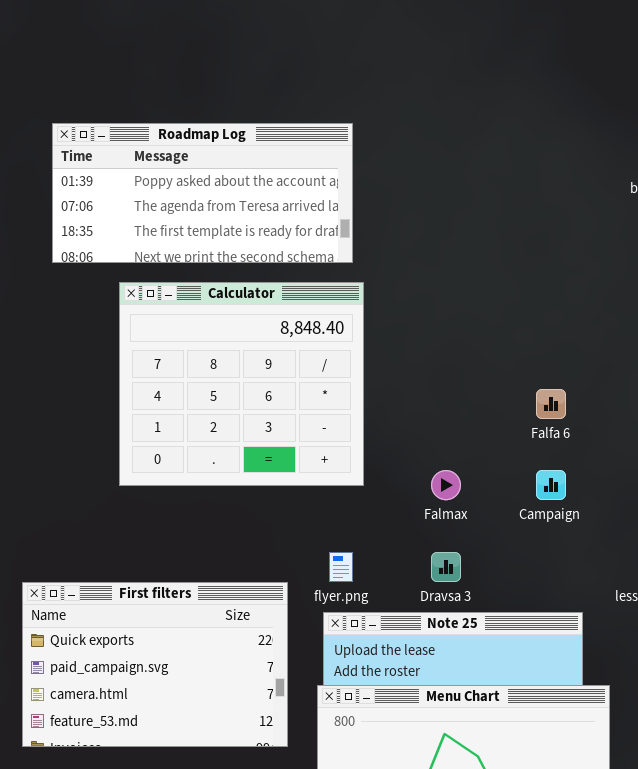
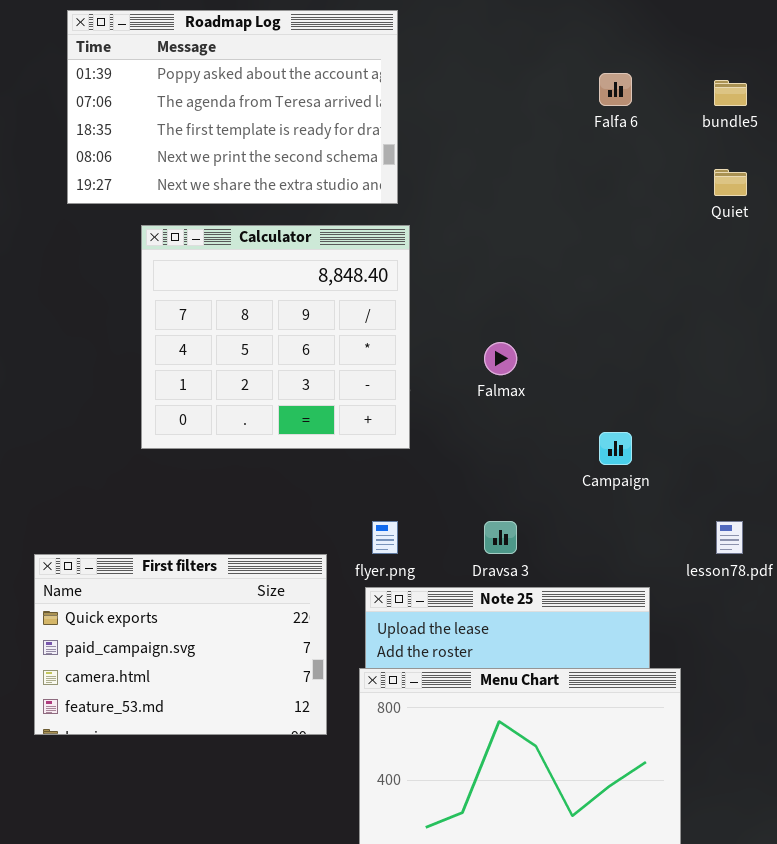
Roadmap Log: [52,123,353,263] -> [67,10,398,204], resized
Falfa 6: [536,389,566,419] -> [599,73,632,106], moved
Falmax: [431,470,461,500] -> [484,342,517,375], moved

